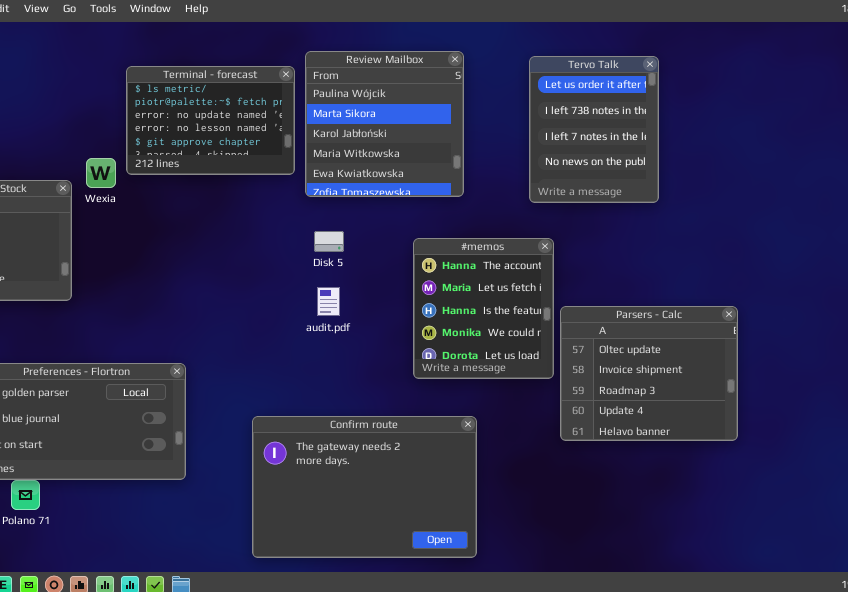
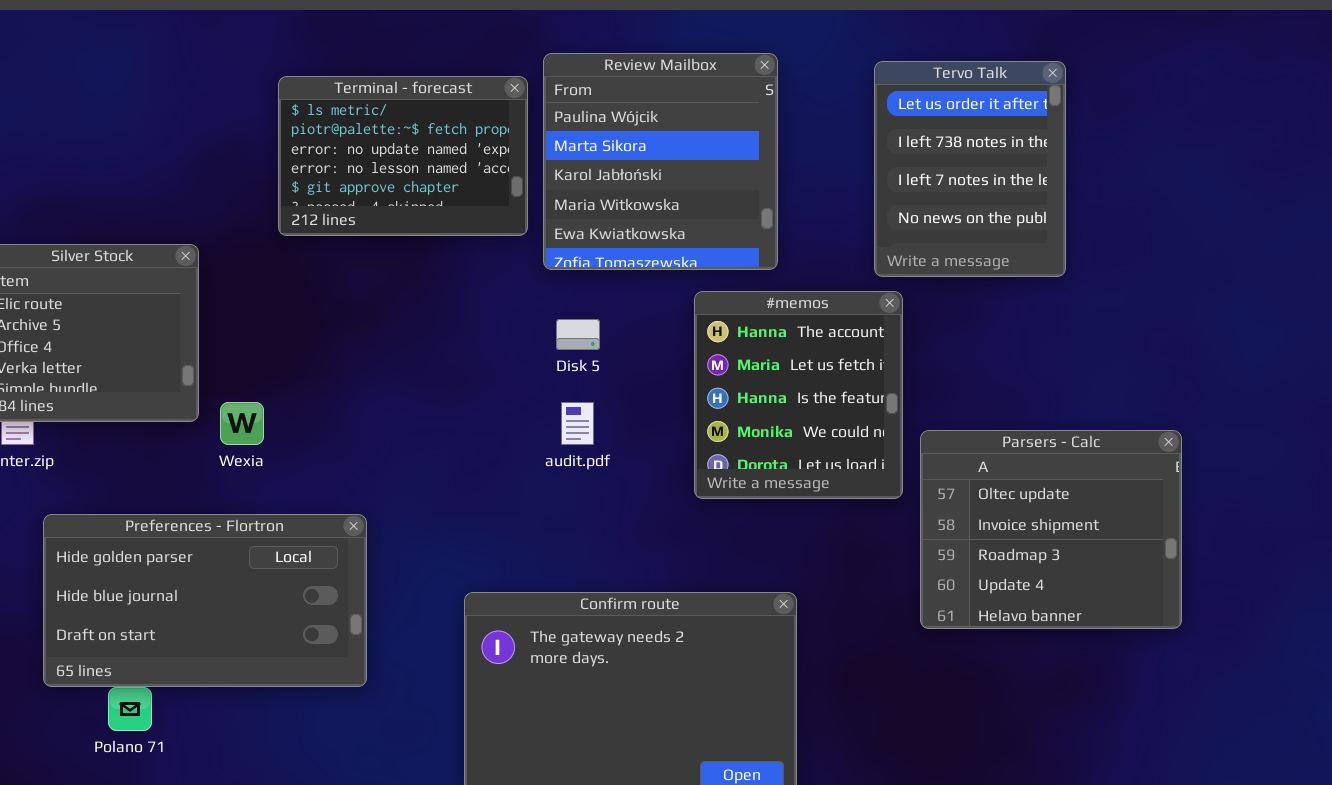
Wexia: [86,158,116,188] -> [220,402,264,445], moved
#memos: [413,238,554,379] -> [694,291,903,499], moved

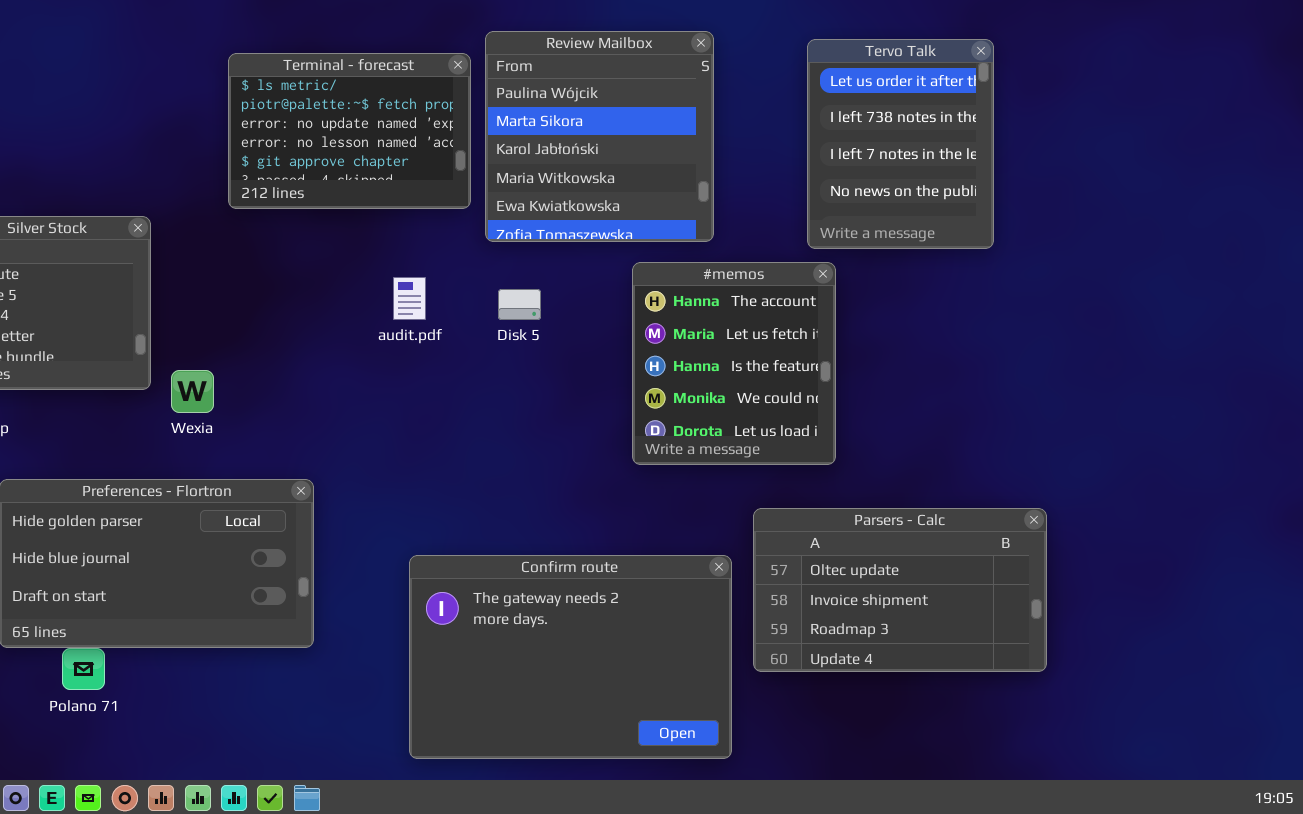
audit.pdf: [561,402,594,445] -> [393,277,426,320], moved
Parsers - Calc: [920,430,1182,629] -> [753,508,1047,672], moved, resized

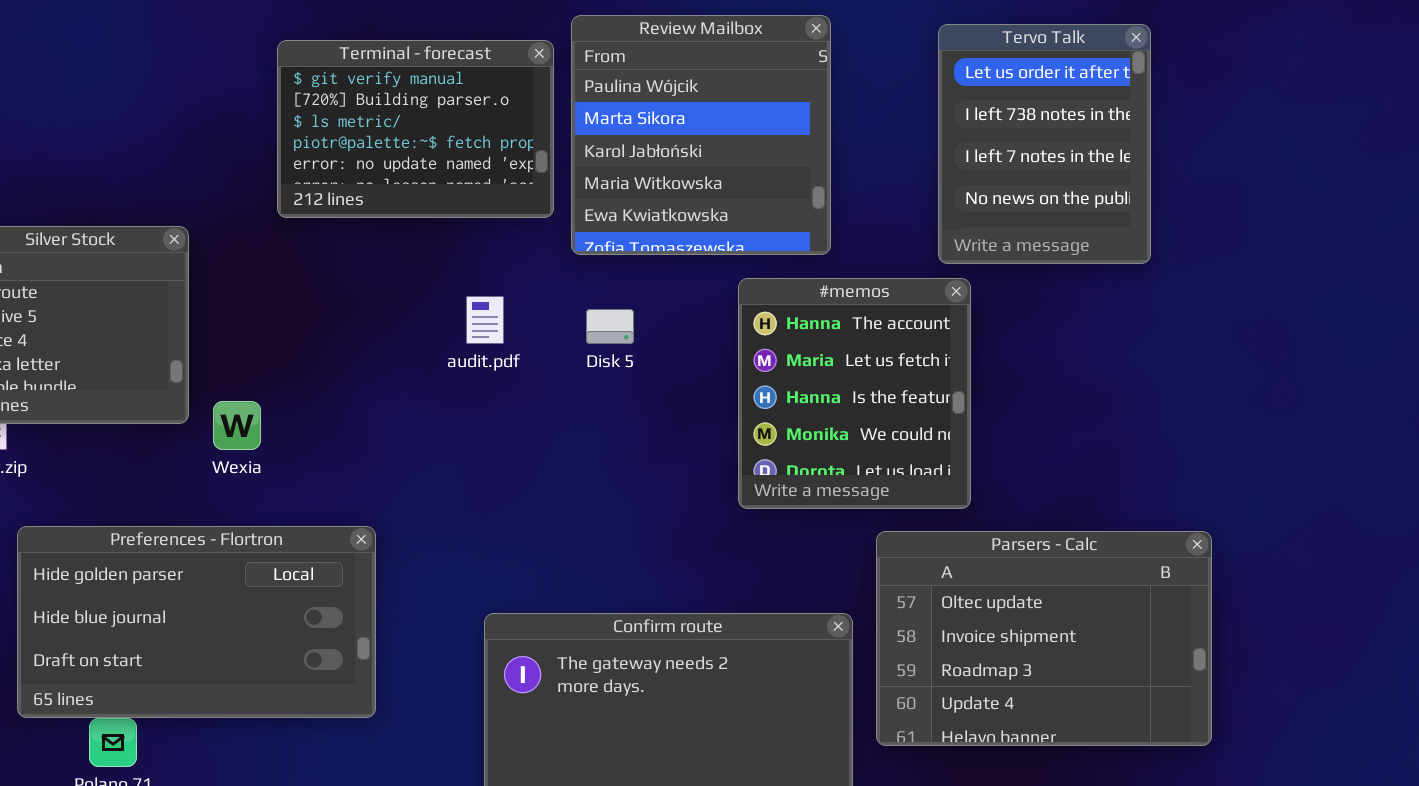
Terminal - forecast: [228,53,471,209] -> [277,40,554,218], scrolled up 2 rows
Parsers - Calc: [753,508,1047,672] -> [876,531,1212,746], resized

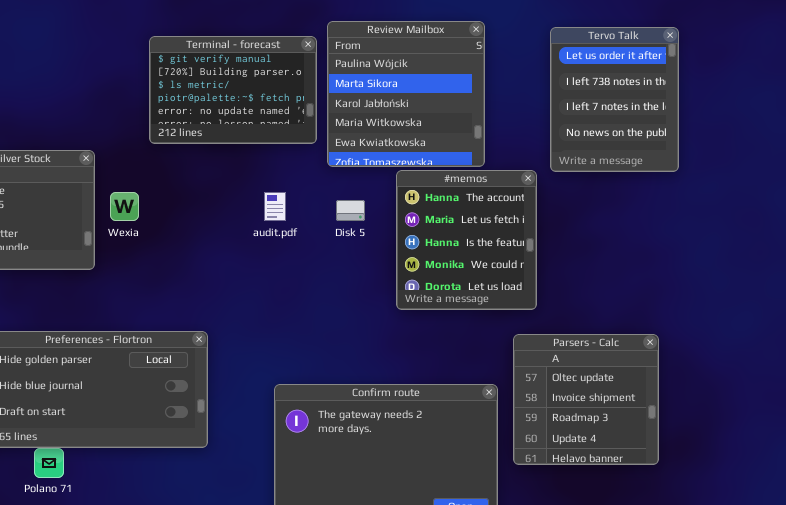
#memos: [738,278,971,509] -> [396,170,537,310], moved
Wexia: [213,401,261,450] -> [110,192,139,221], moved
Parsers - Calc: [876,531,1212,746] -> [513,334,659,465], resized

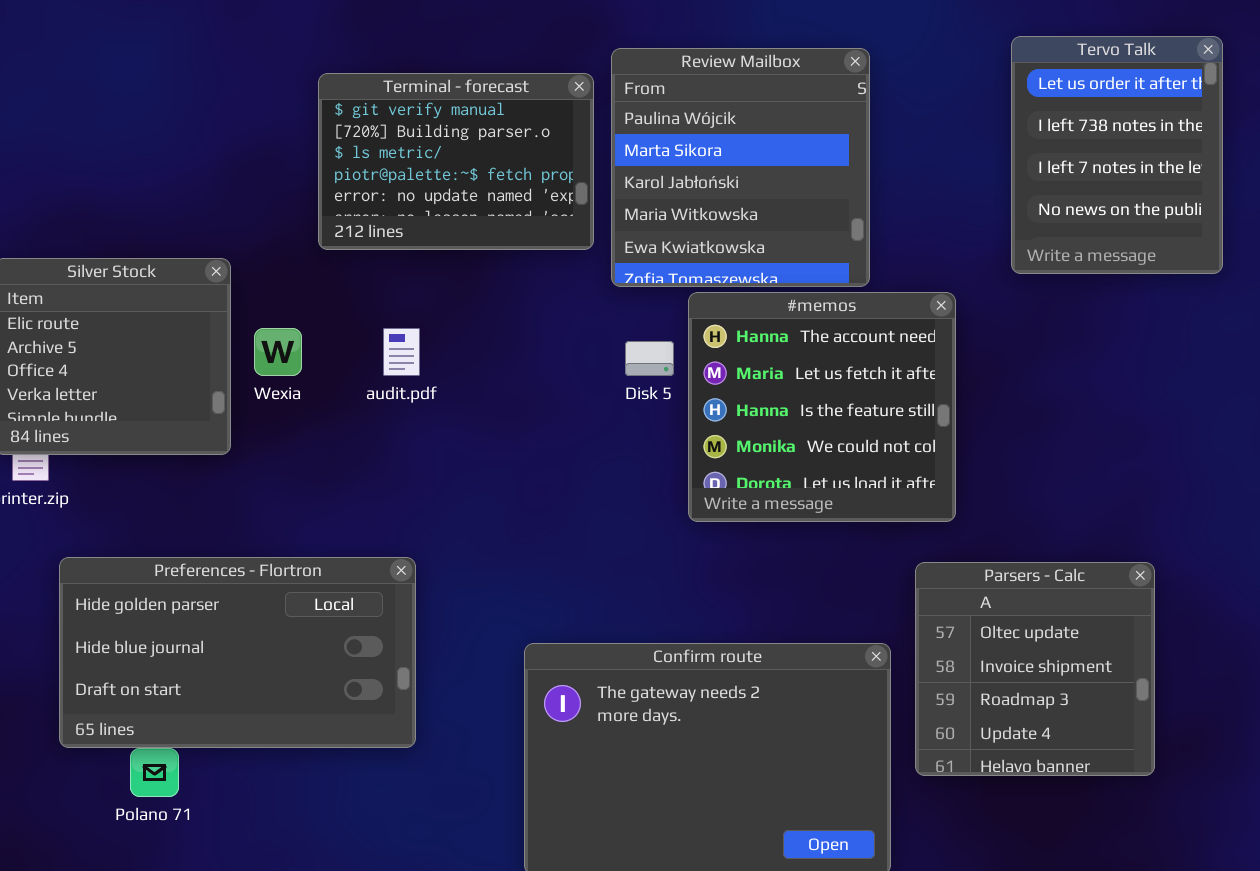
Tervo Talk: [550,27,679,172] -> [1011,36,1223,274], moved
#memos: [396,170,537,310] -> [688,292,956,522], resized
audit.pdf: [264,192,286,221] -> [383,328,420,376], moved

